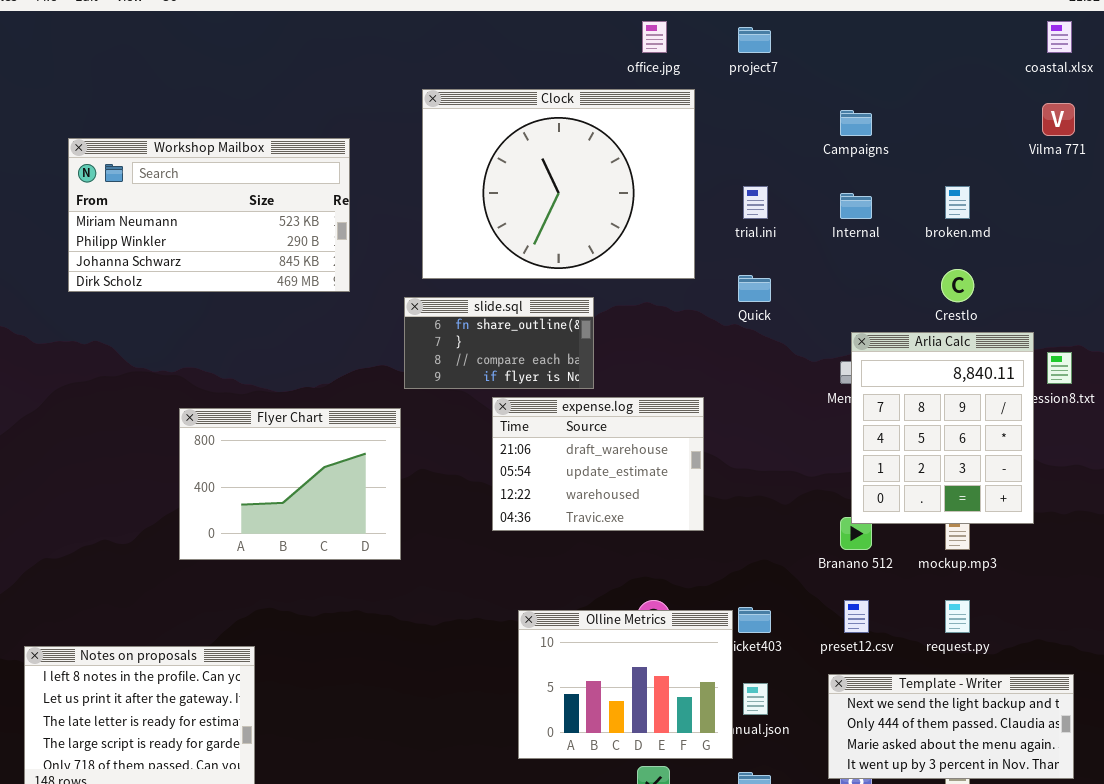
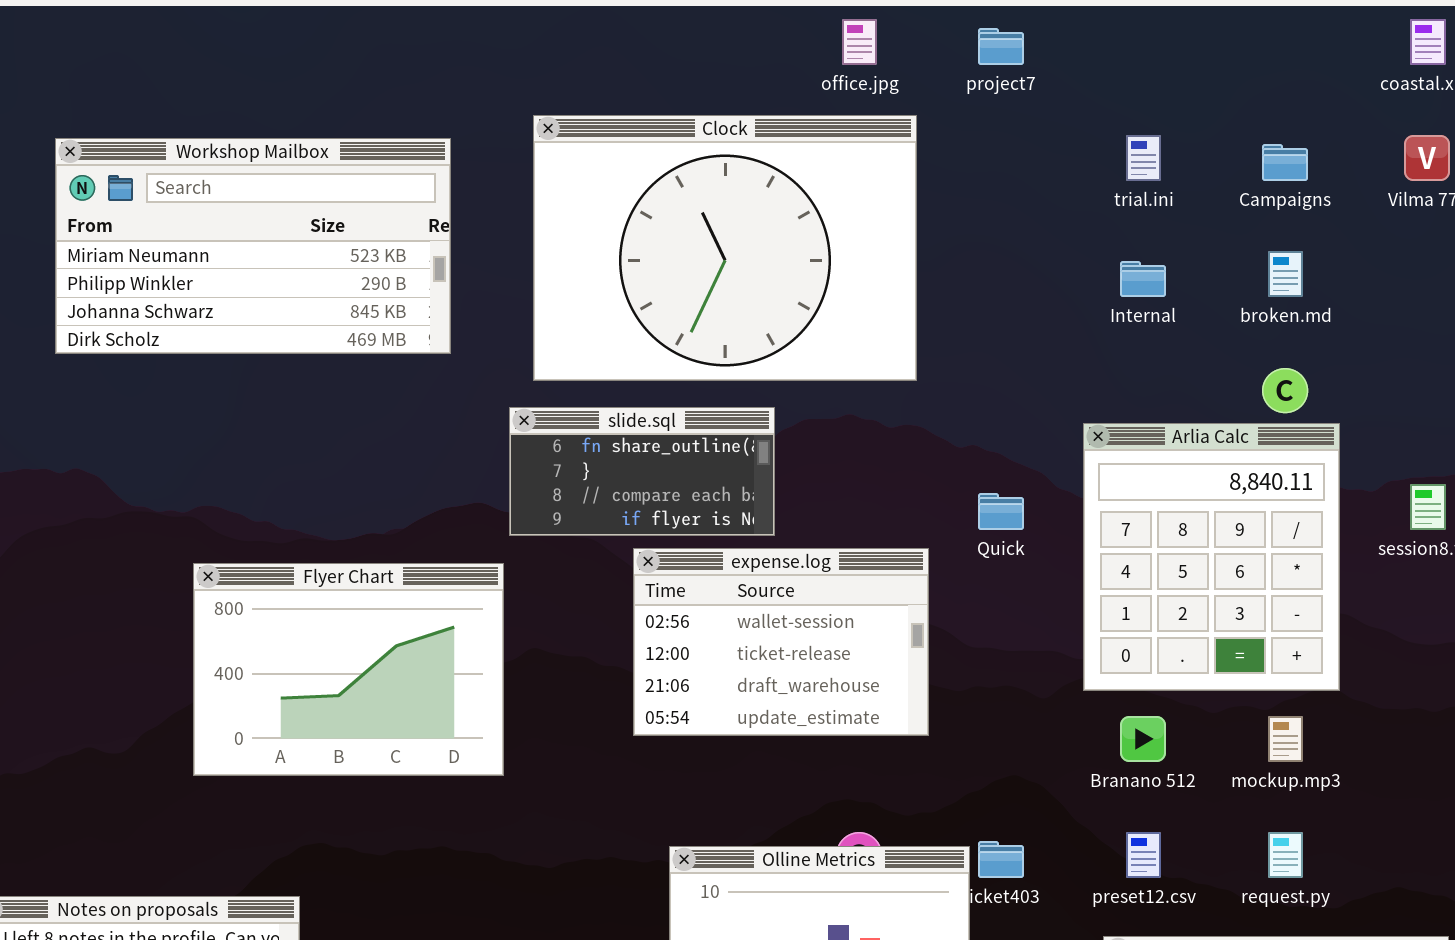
Campaigns: [840,110,872,136] -> [1262,144,1308,181], moved
Workshop Mailbox: [68,138,350,292] -> [55,138,451,354], moved
trial.ini: [743,186,768,219] -> [1126,135,1161,181], moved
Quick: [738,275,771,302] -> [978,493,1024,530], moved
Arlia Calc: [851,332,1034,524] -> [1083,423,1340,691], moved
expense.log: [492,397,704,531] -> [633,548,929,736], scrolled up 2 rows

